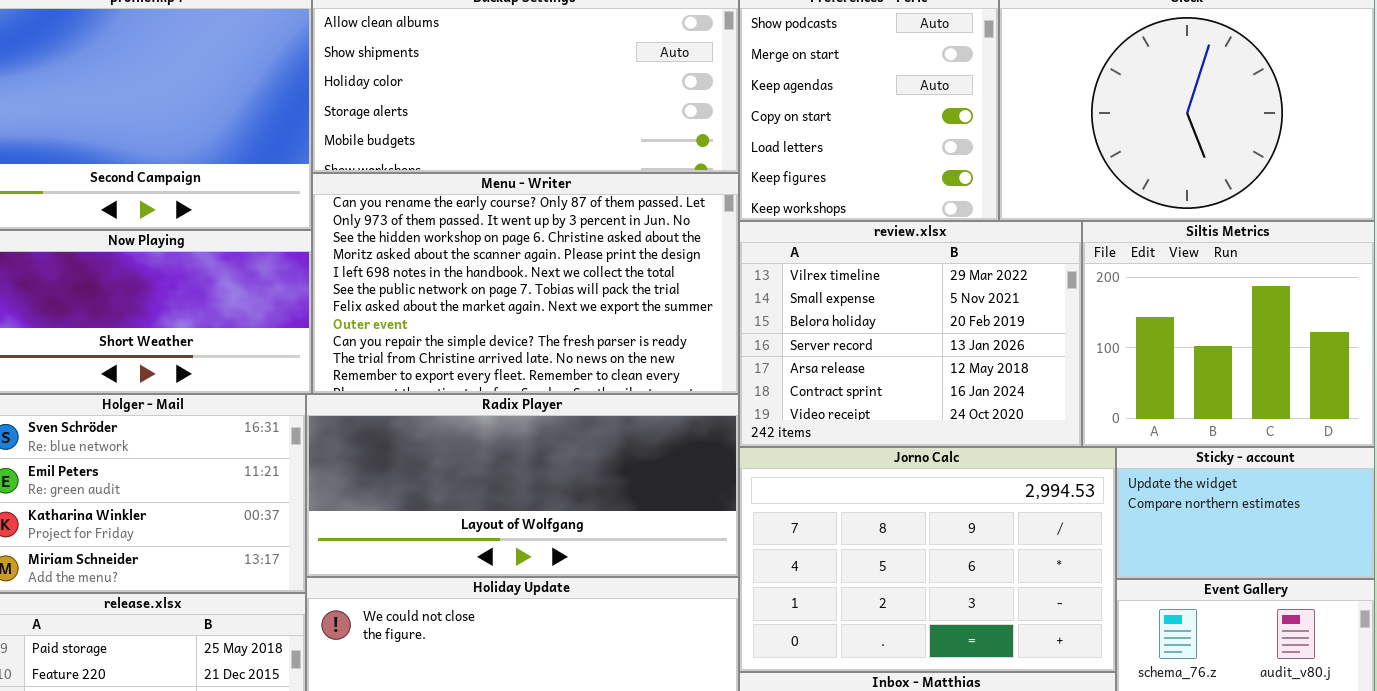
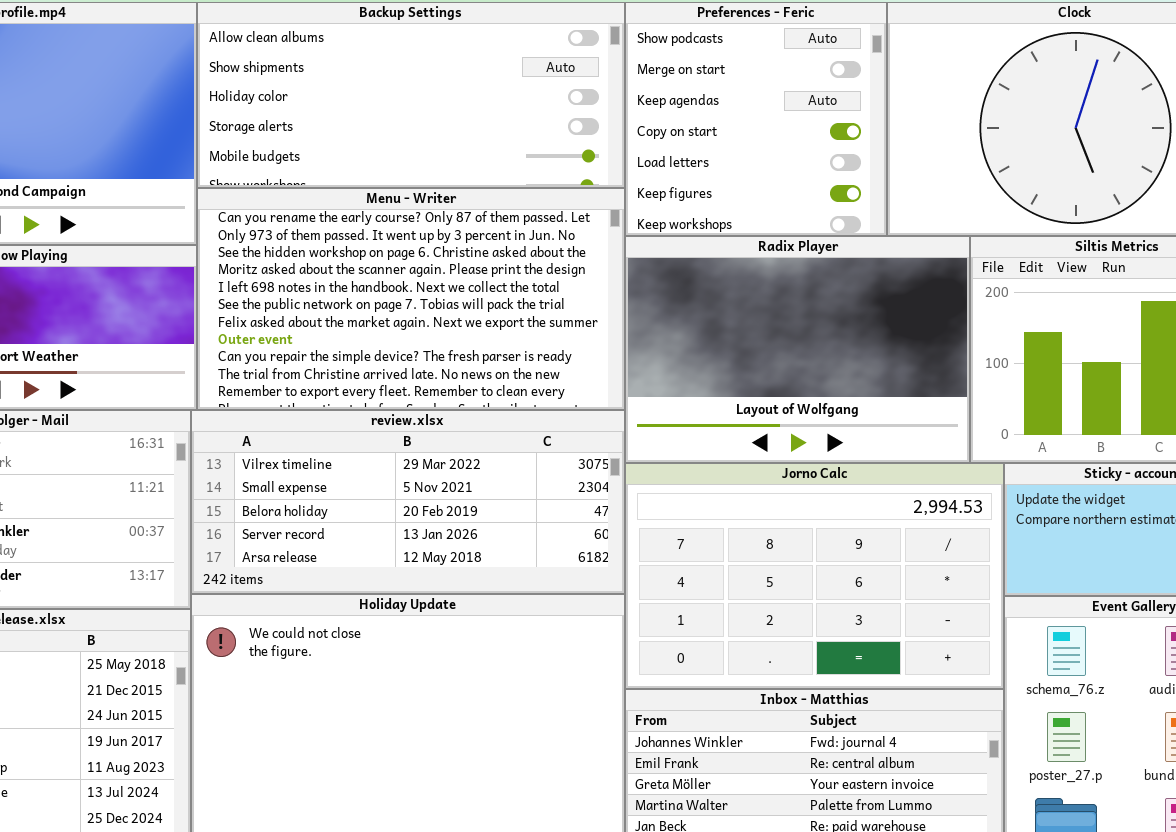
review.xlsx: [739,221,1082,447] -> [191,410,625,594], moved, resized
Radix Player: [306,394,739,577] -> [625,236,970,463], moved, resized

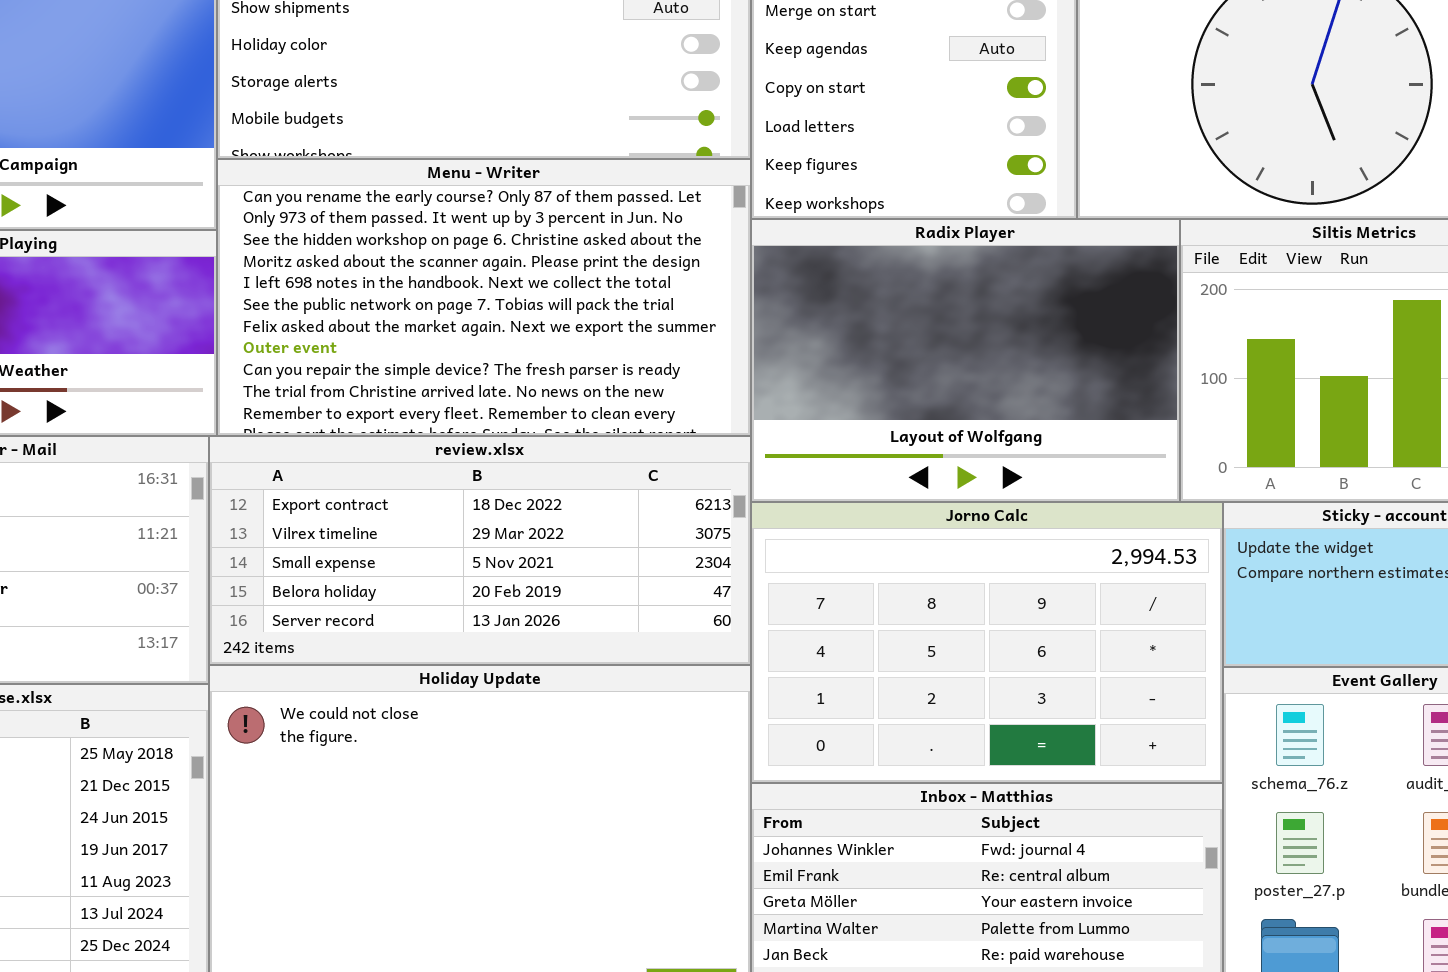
review.xlsx: [191,410,625,594] -> [209,436,751,665], scrolled up 1 row

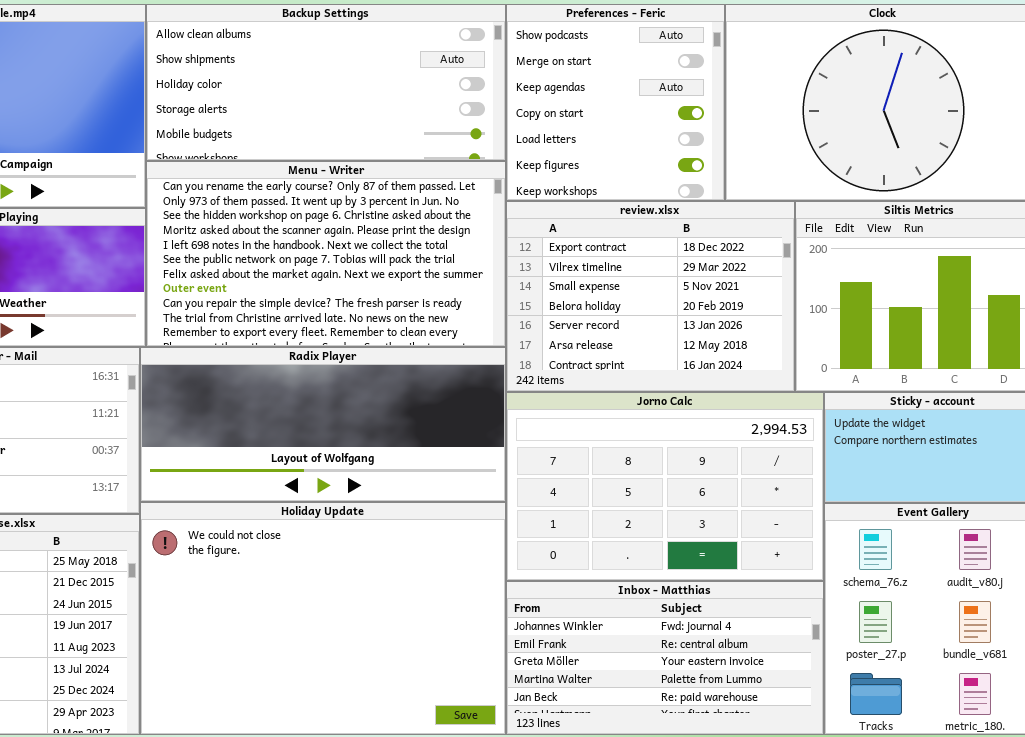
Radix Player: [751,219,1180,502] -> [140,347,506,502], moved, resized
review.xlsx: [209,436,751,665] -> [506,201,795,392], moved, resized

